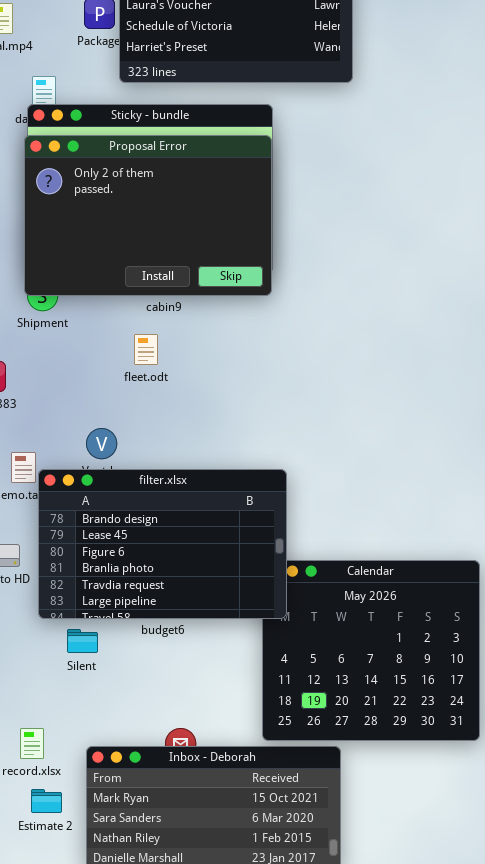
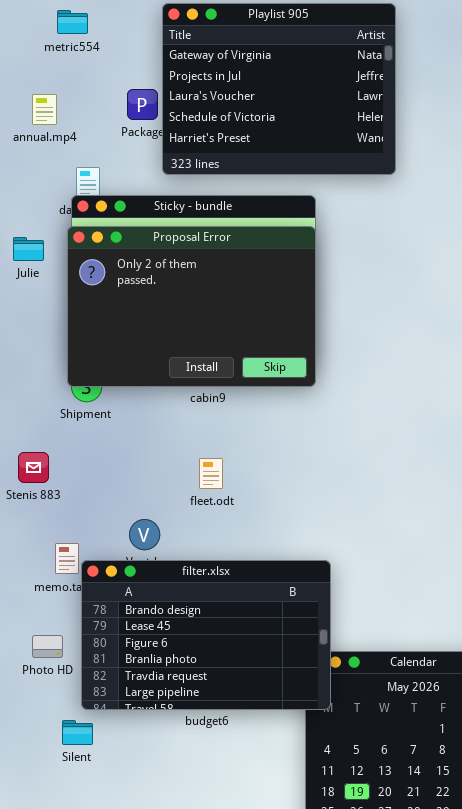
fleet.odt: [134,334,158,365] -> [199,458,223,489], moved
Silent: [67,629,98,653] -> [62,720,93,745], moved

